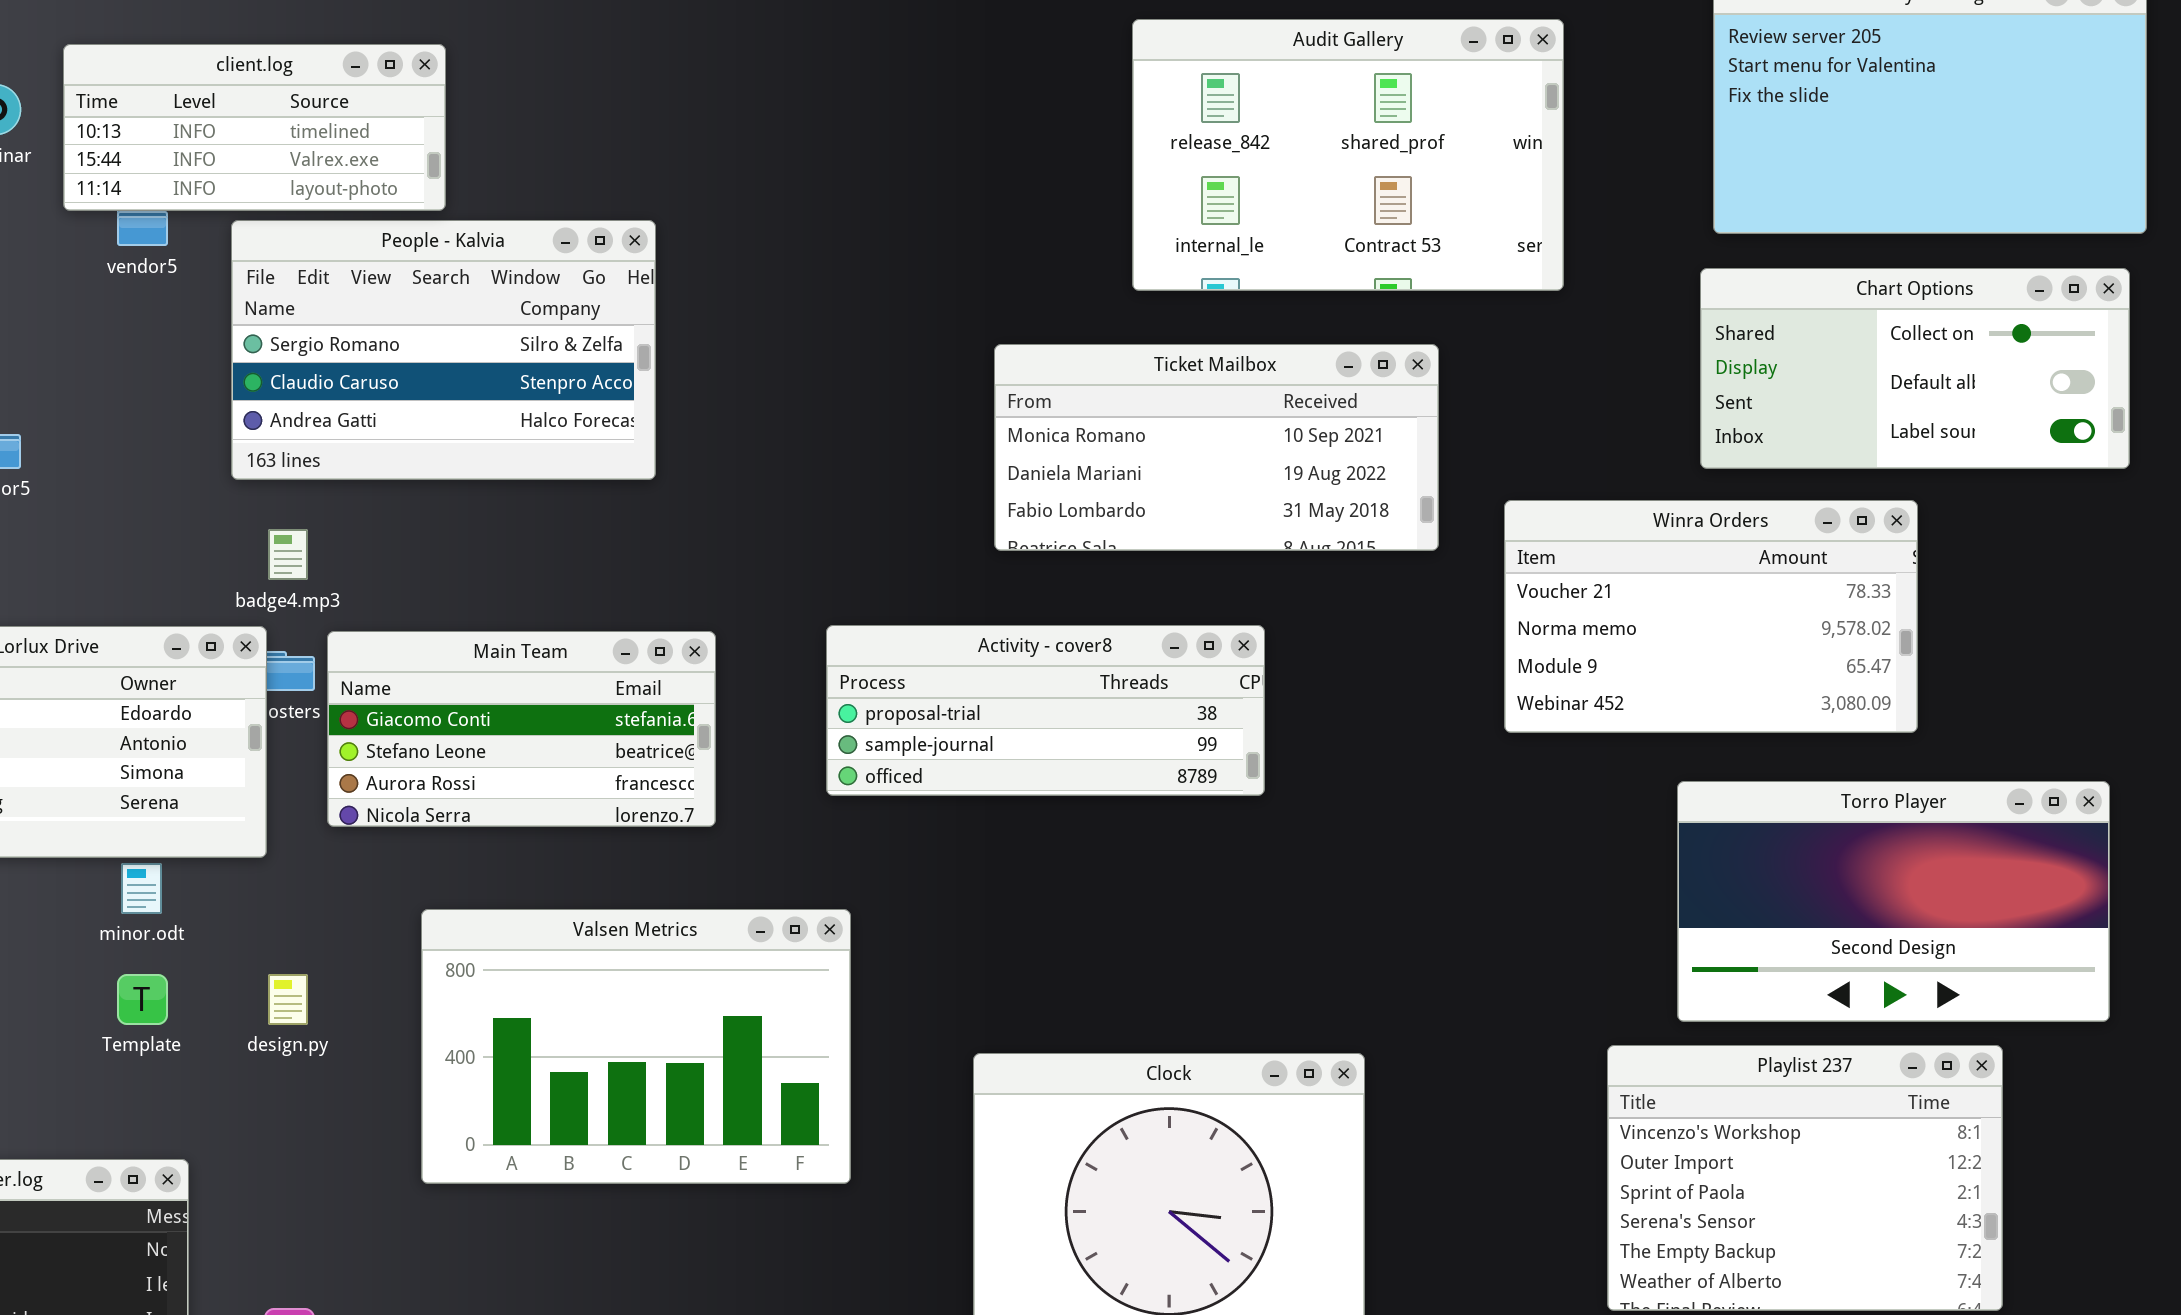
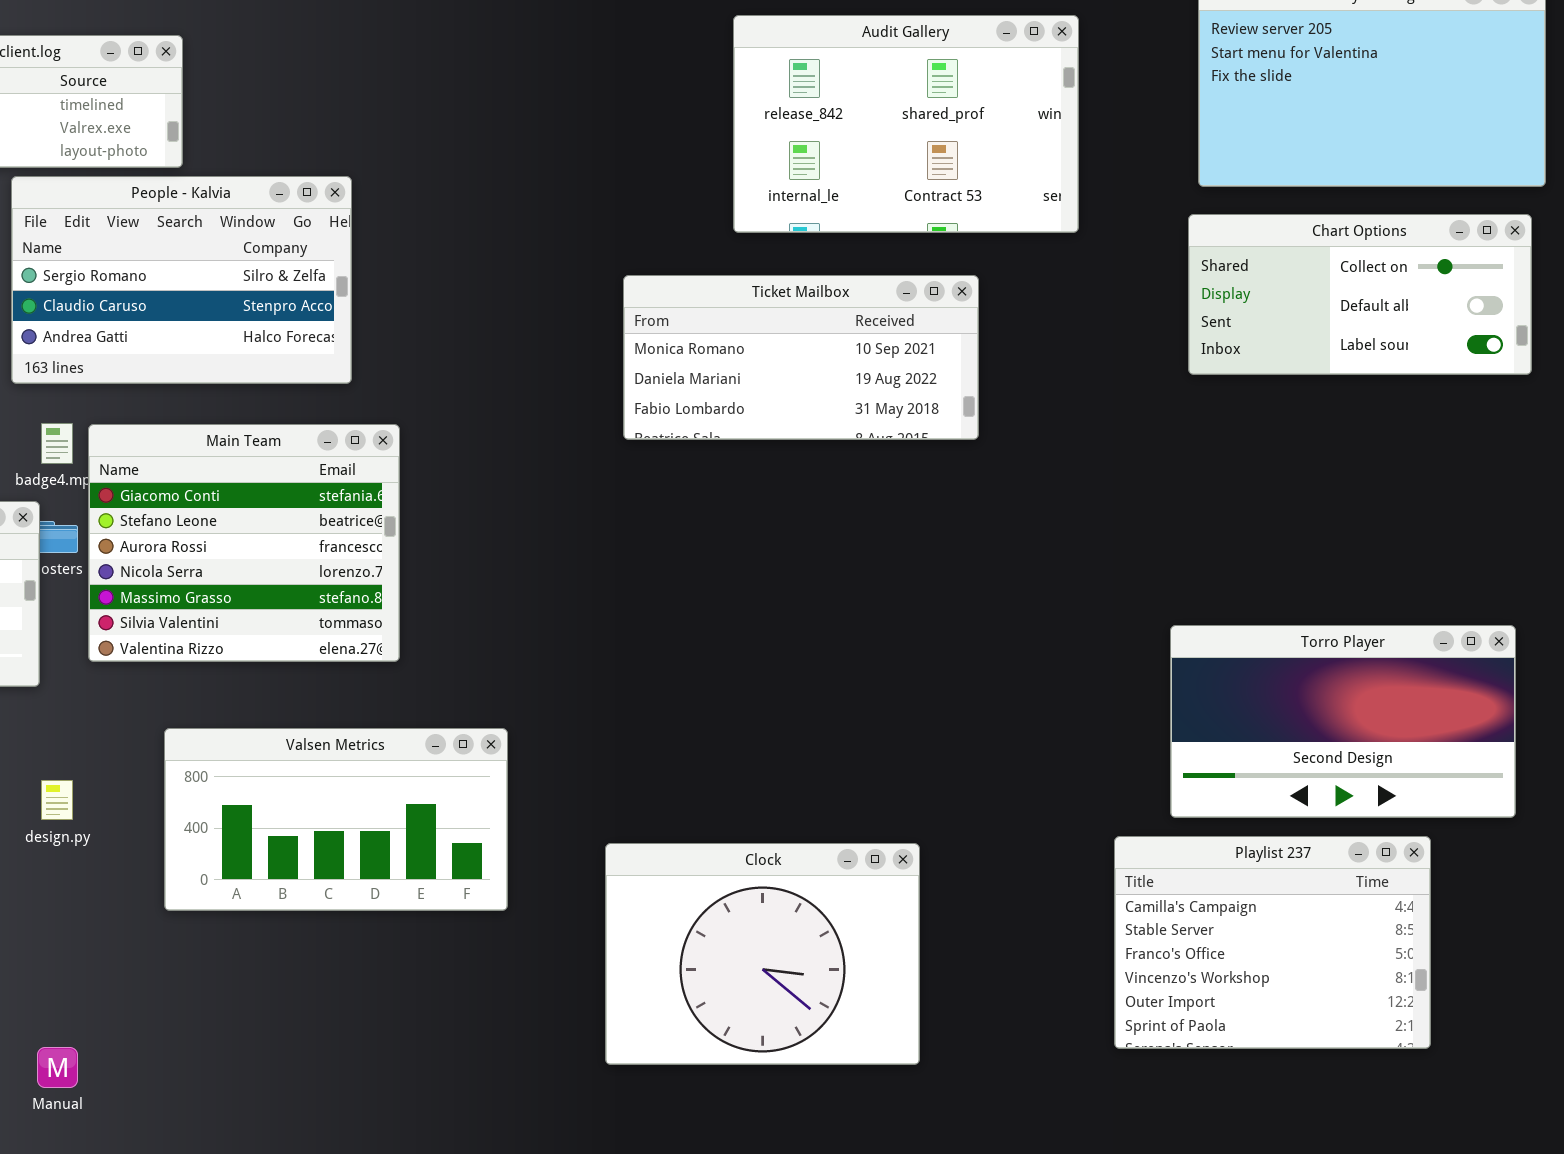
Winra Orders: [1504,500,1918,733] -> none, closed
Activity - cover8: [826,625,1265,796] -> none, closed
Main Team: [327,631,716,827] -> [88,424,400,662], resized
Valsen Metrics: [421,909,851,1184] -> [164,728,508,911], resized
Playlist 237: [1607,1045,2003,1311] -> [1114,836,1431,1049], scrolled up 3 rows

